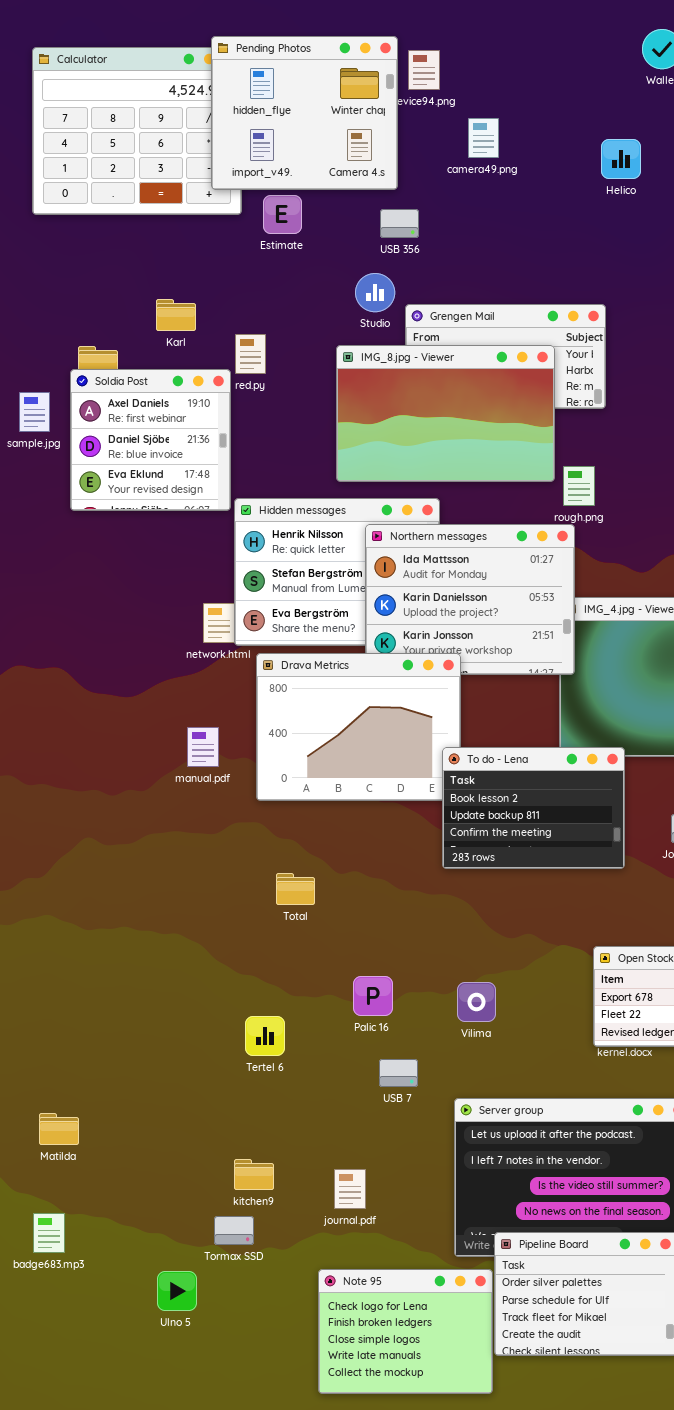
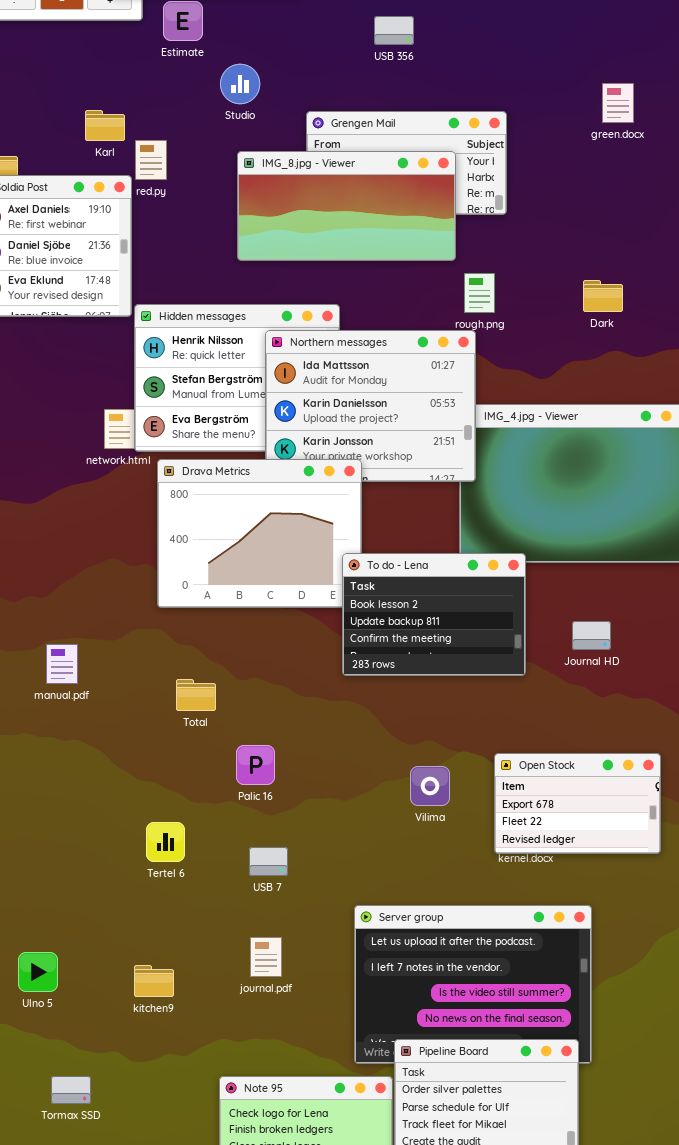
USB 356: [380,209,419,238] -> [374,16,414,45], moved
Studio: [355,273,395,312] -> [220,64,260,104], moved
Karl: [156,299,196,331] -> [85,110,125,141], moved
IMG_8.jpg - Viewer: [336,345,555,482] -> [237,151,456,261], resized
manual.pdf: [187,727,219,767] -> [46,644,78,684], moved
Palic 16: [353,976,393,1016] -> [236,745,275,785], moved
Vilima: [457,982,496,1022] -> [410,766,450,806], moved
USB 7: [379,1059,418,1087] -> [249,847,288,876], moved
journal.pdf: [334,1169,366,1209] -> [250,937,282,977], moved
Tormax SSD: [214,1216,254,1245] -> [51,1076,91,1104], moved
Ulno 5: [157,1271,197,1311] -> [18,952,58,992], moved

